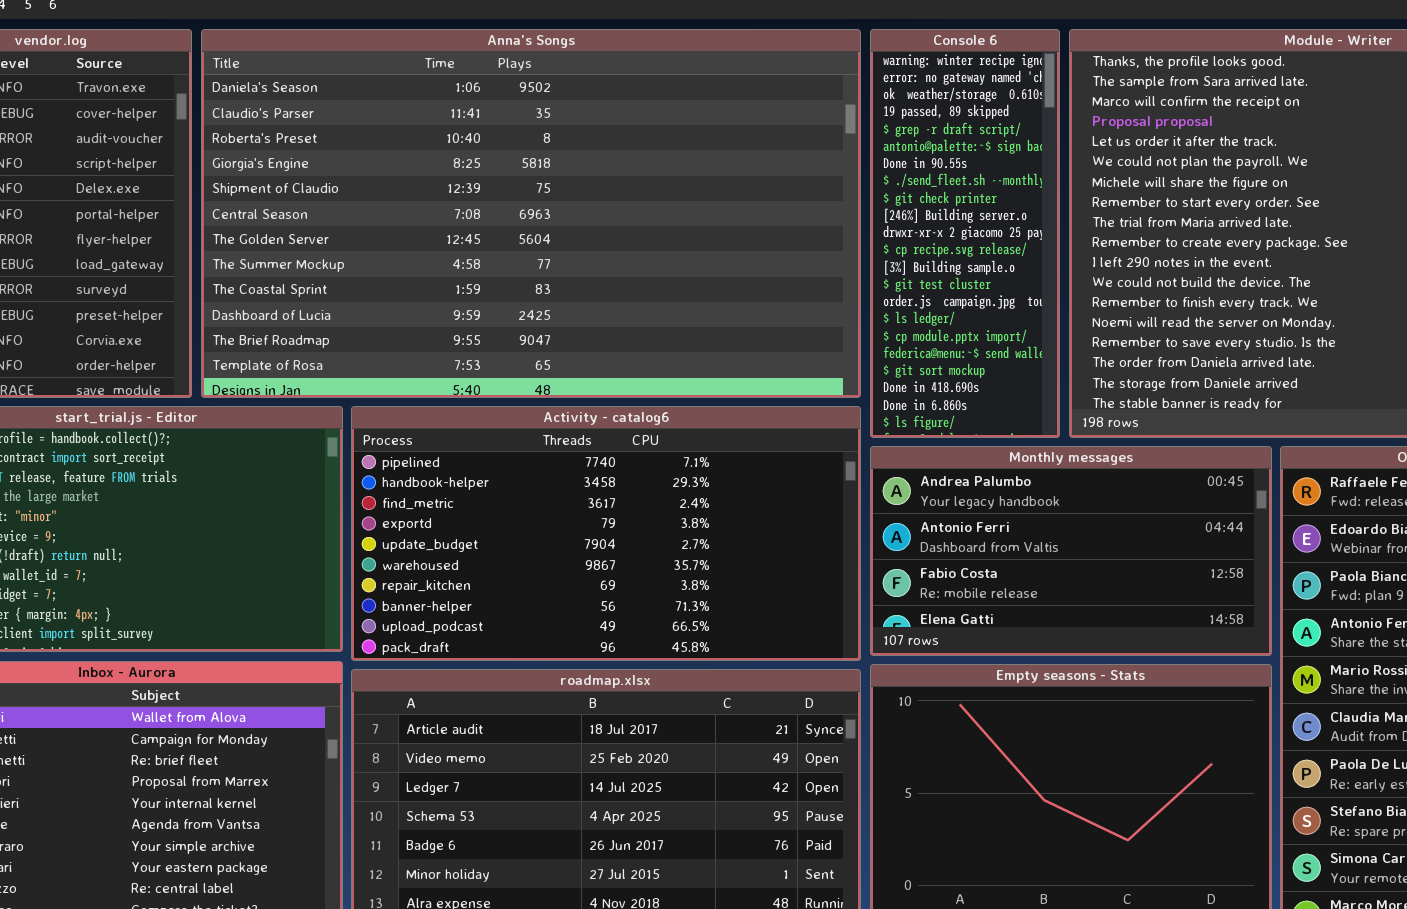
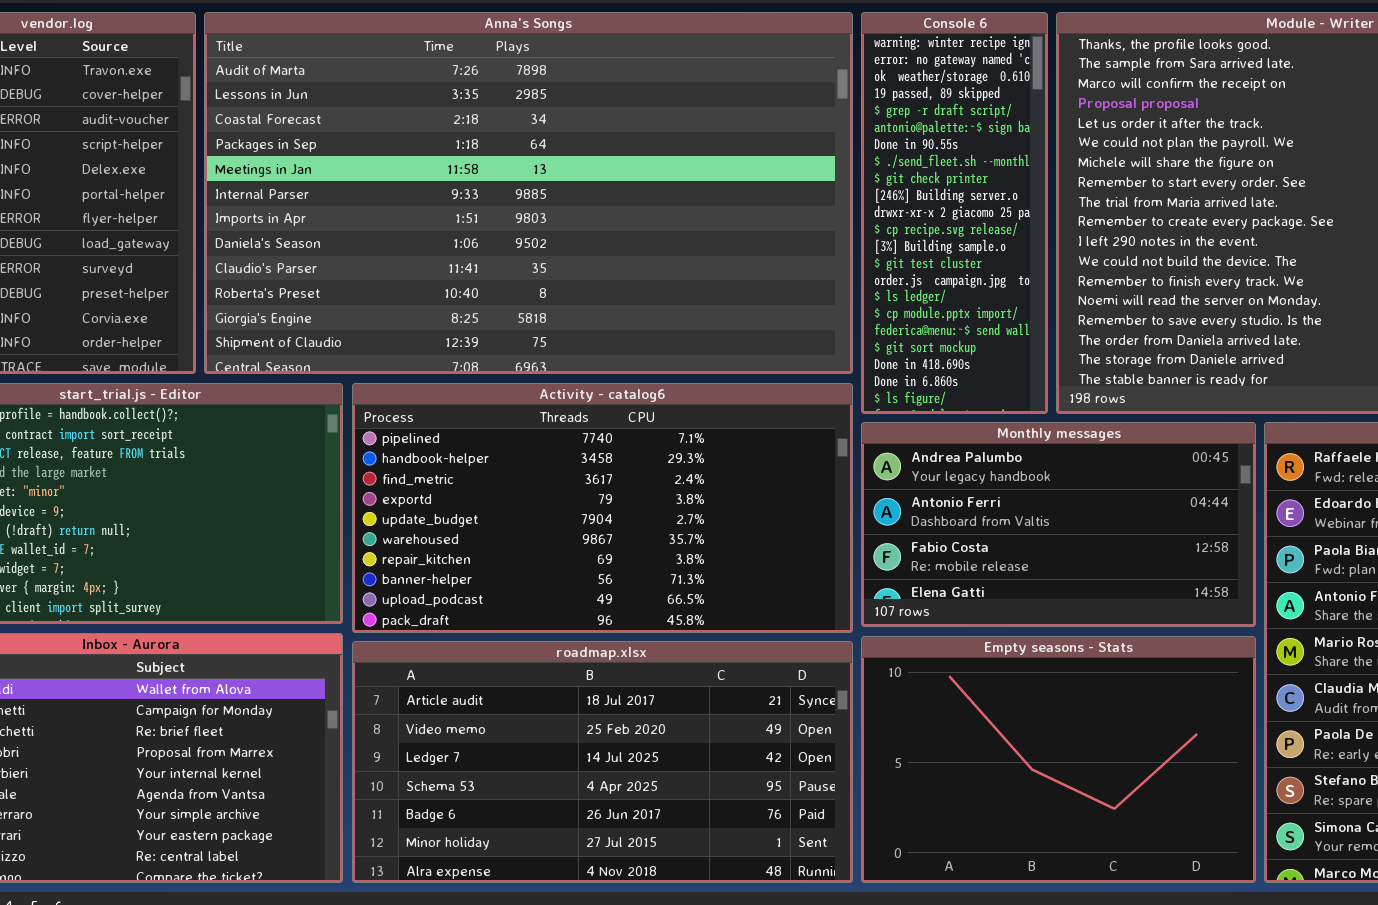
Anna's Songs: [201,29,861,398] -> [204,12,853,374], scrolled up 7 rows

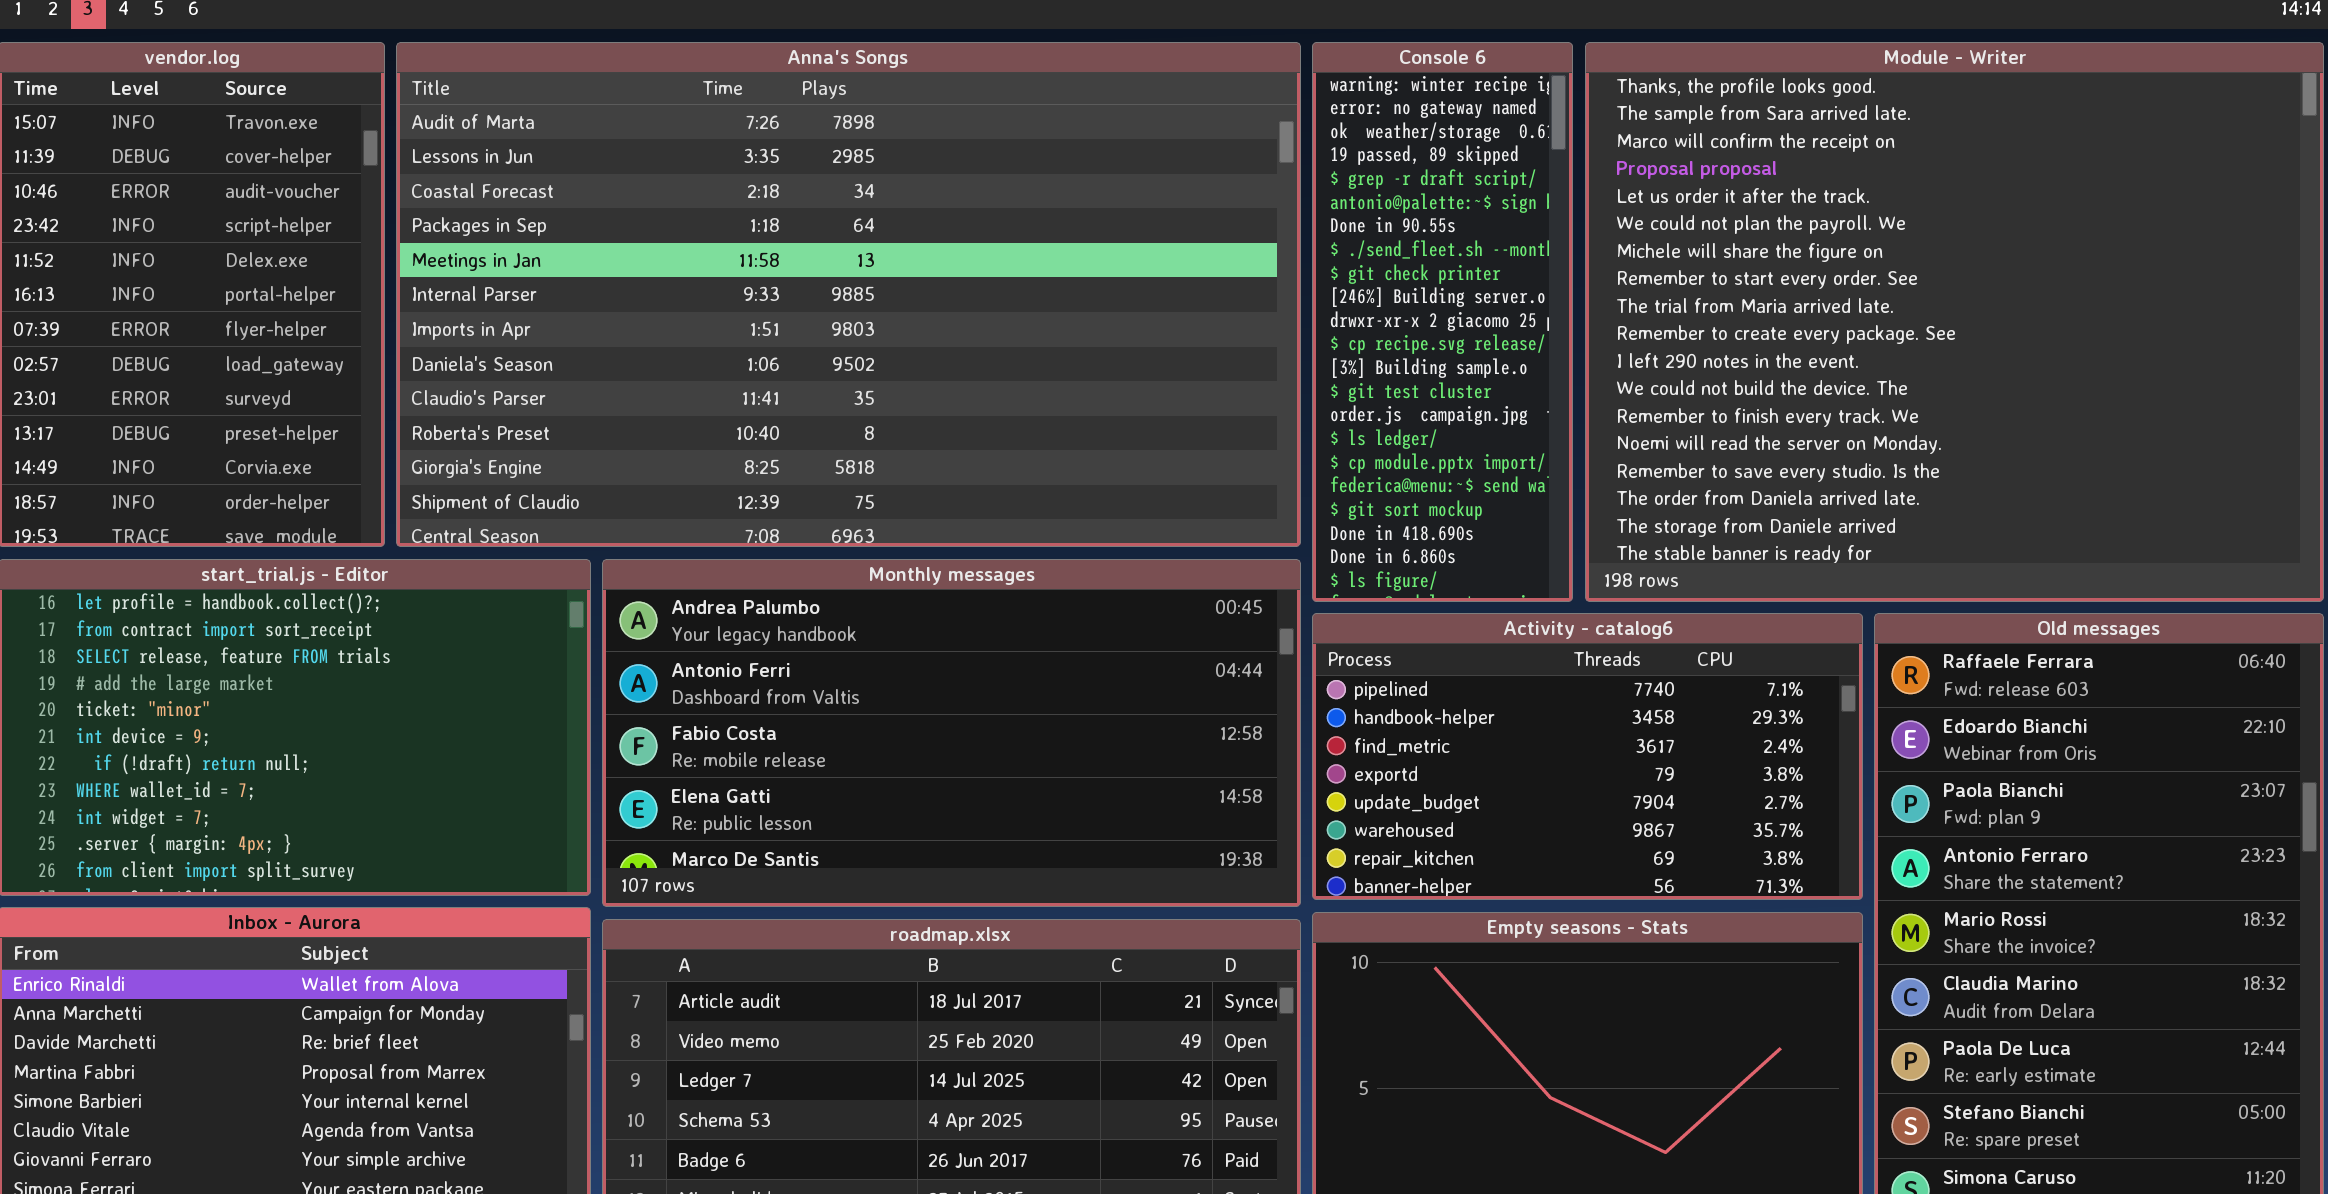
Activity - catalog6: [352,383,853,633] -> [1312,613,1863,900], moved, resized
Monthly messages: [861,422,1256,627] -> [602,559,1301,907], moved, resized

